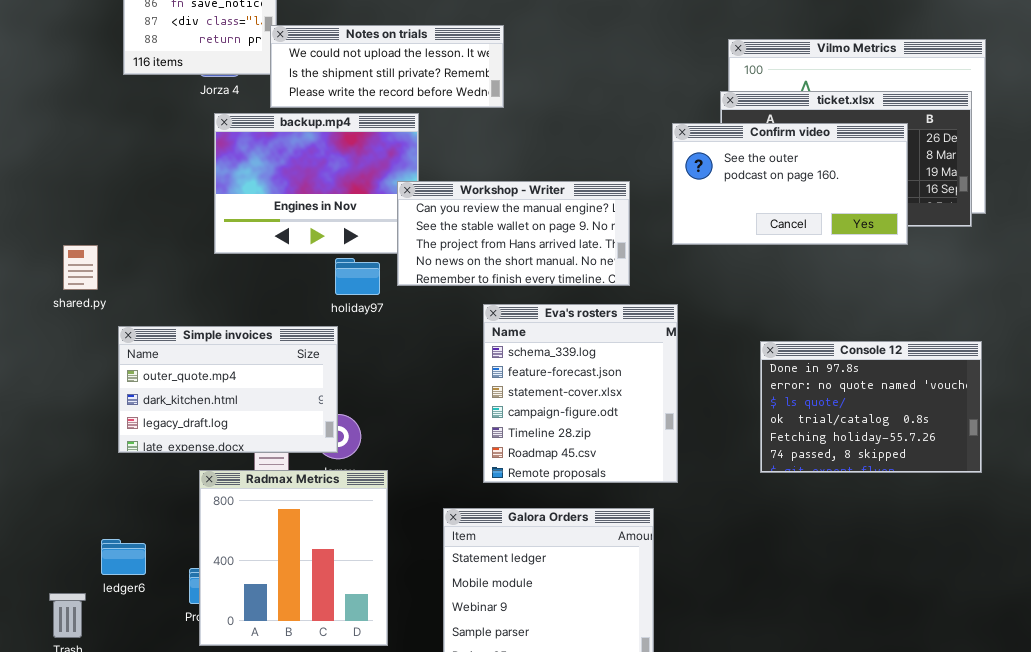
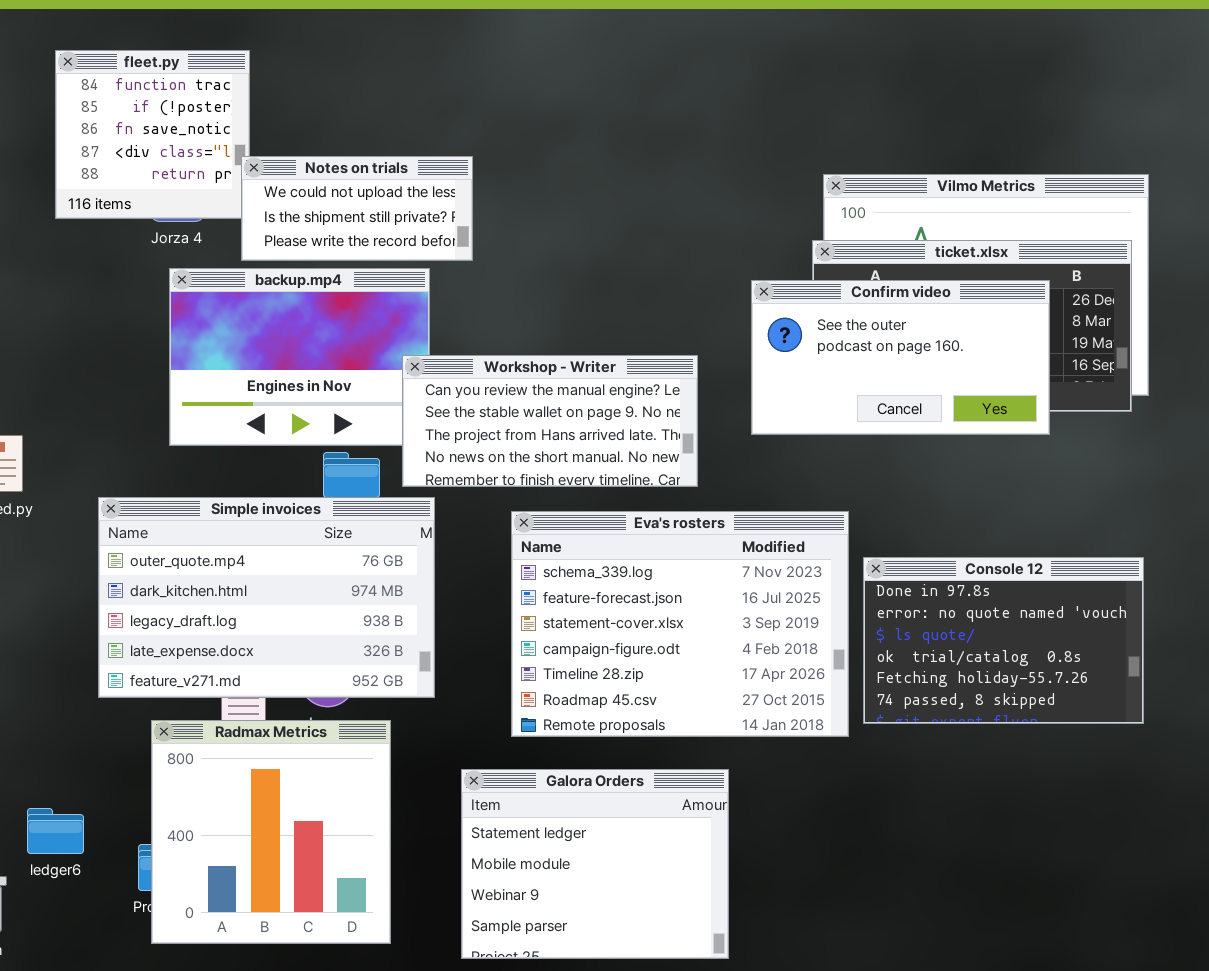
Notes on trials: [270,25,504,108] -> [241,156,473,261], resized
Eva's rosters: [483,304,678,483] -> [511,511,849,737], resized
Simple invoices: [118,326,338,453] -> [98,497,435,698], moved, resized

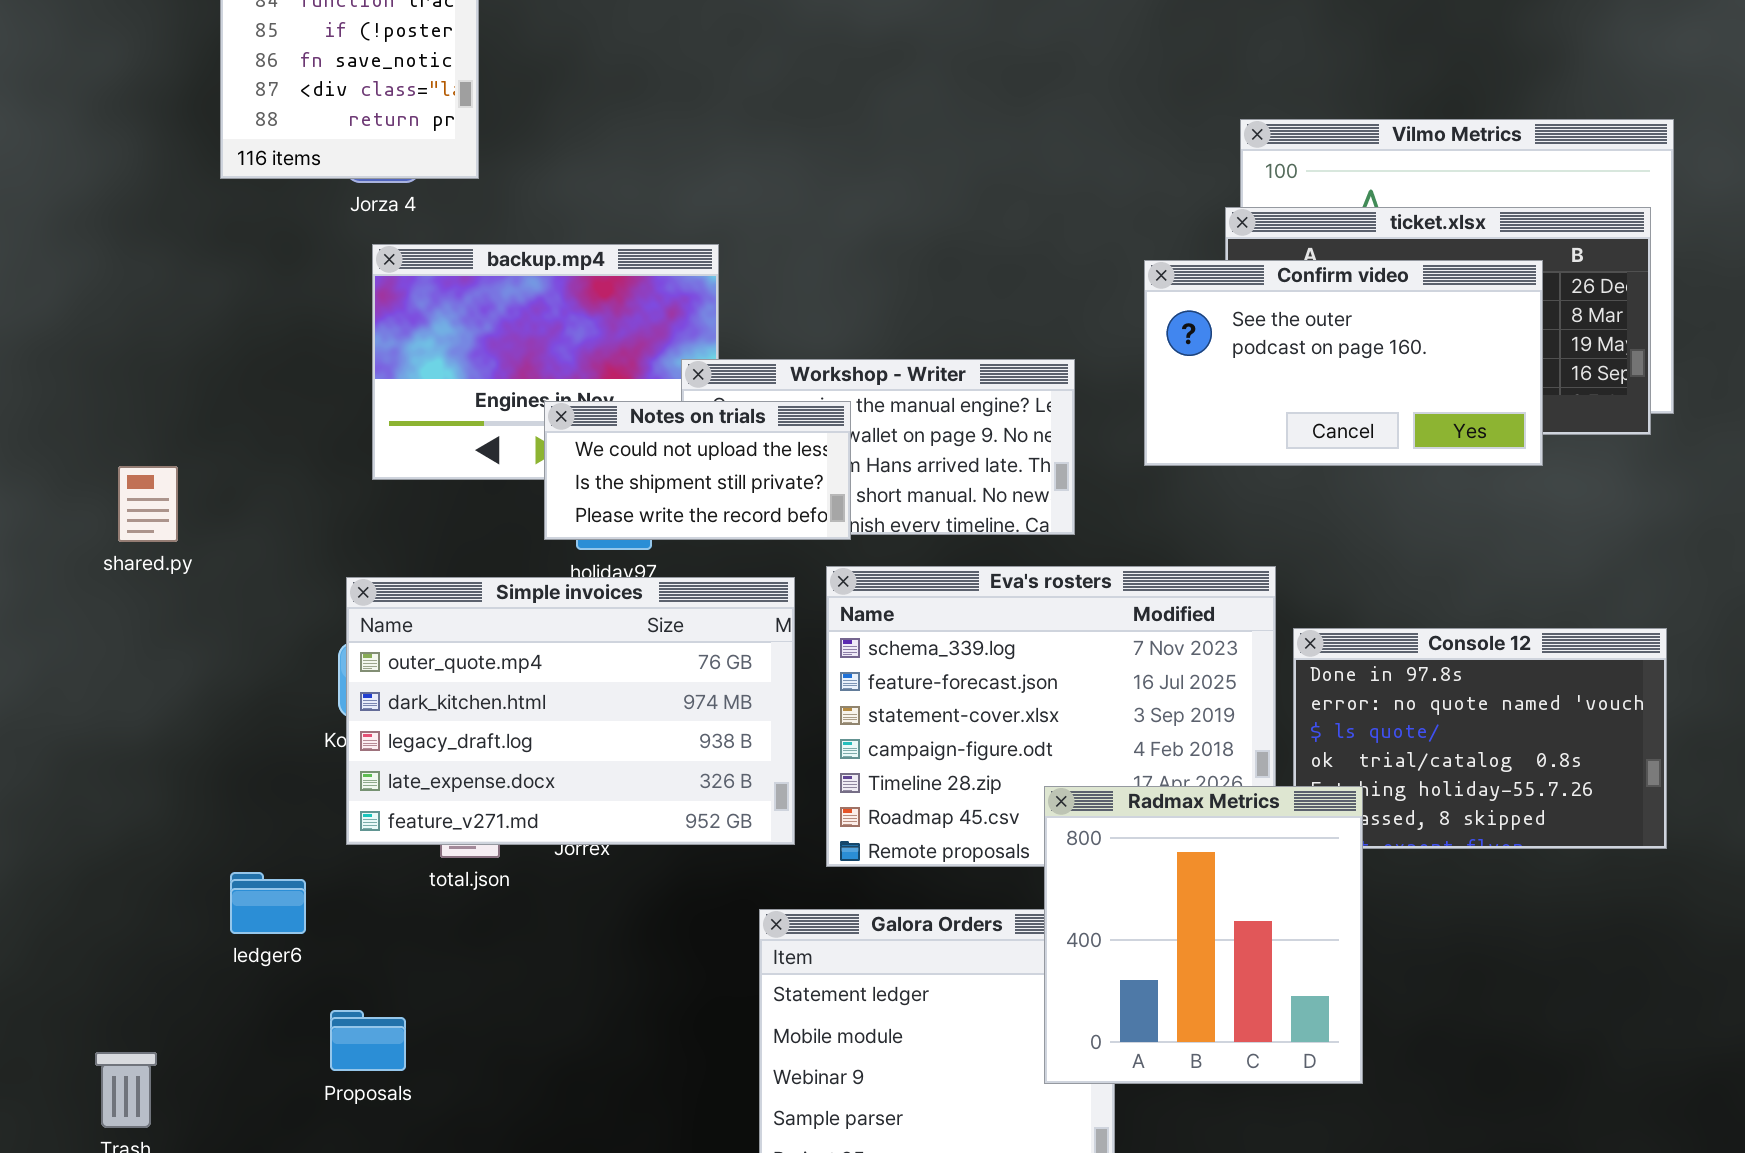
Notes on trials: [241,156,473,261] -> [544,401,851,540], moved
Simple invoices: [98,497,435,698] -> [346,577,795,845], moved
Radmax Metrics: [151,720,391,944] -> [1044,786,1363,1084], moved
ledger6: [27,808,84,854] -> [230,872,306,934], moved

